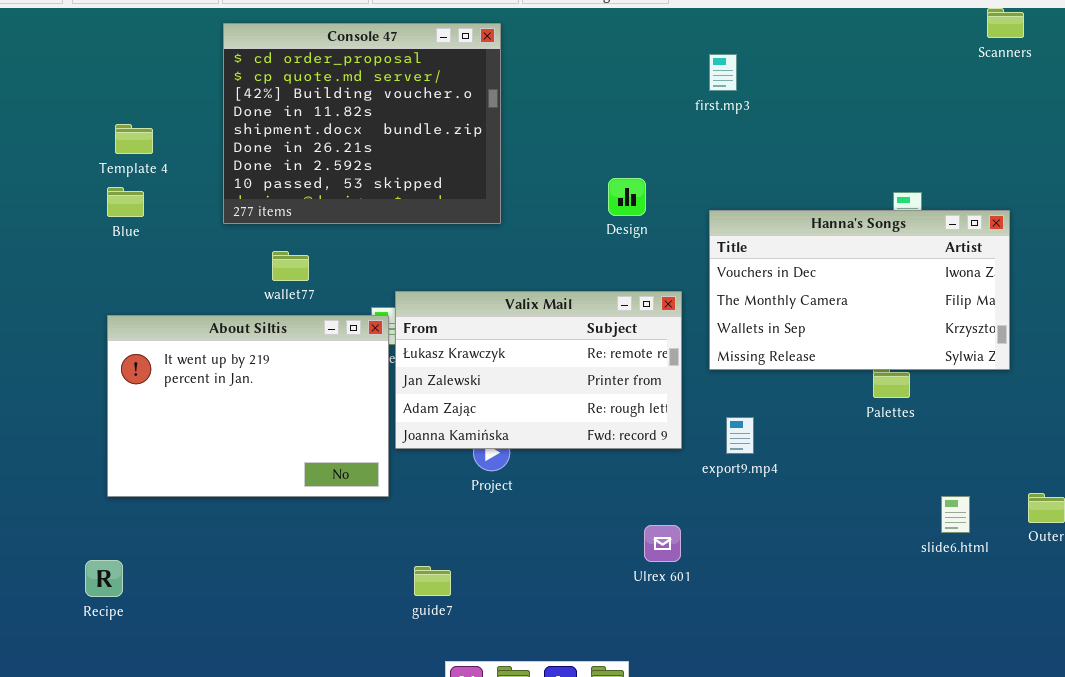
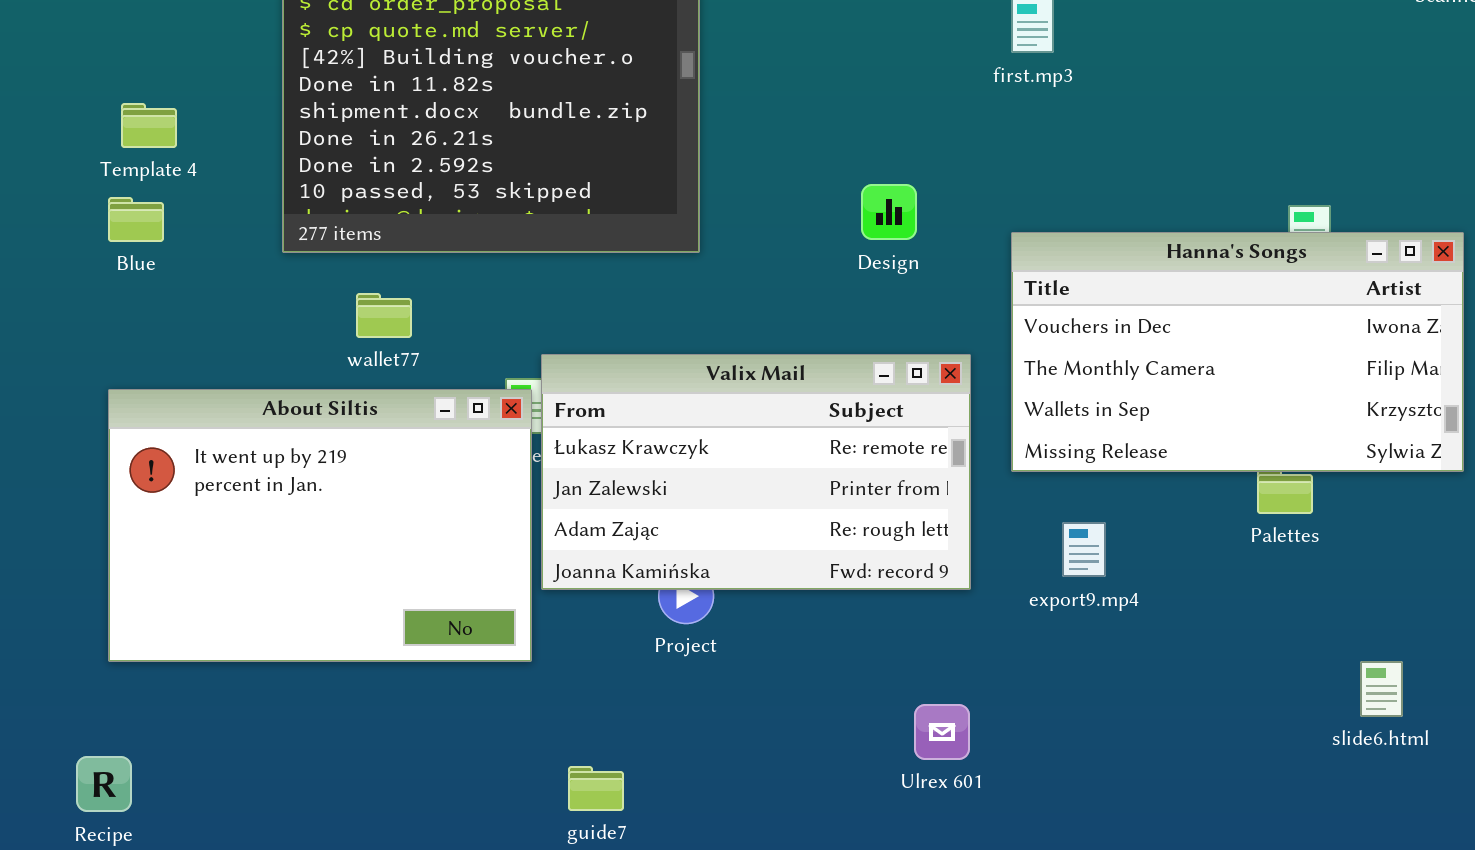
export9.mp4: [726,417,754,454] -> [1062,522,1106,577], moved

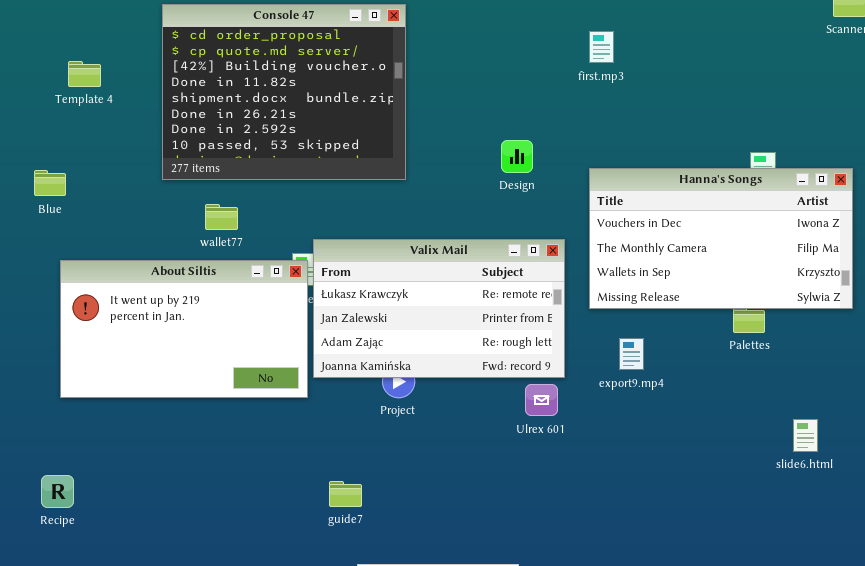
Template 4: [121,103,177,148] -> [68,61,101,87], moved
Blue: [108,197,164,242] -> [34,170,66,196], moved
About Siltis: [108,389,532,662] -> [60,260,308,398], resized
Ulrex 601: [914,704,970,760] -> [525,384,558,416], moved

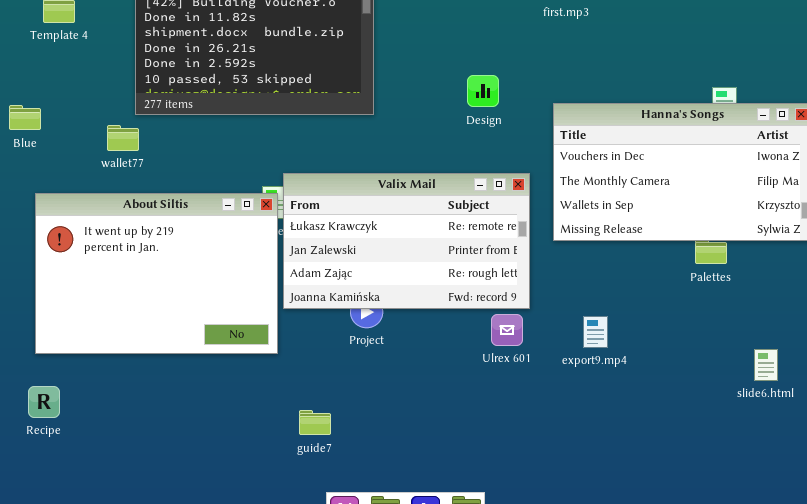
wallet77: [205,204,238,230] -> [107,125,139,151], moved
About Siltis: [60,260,308,398] -> [35,193,278,354], resized
export9.mp4: [619,338,644,370] -> [583,316,608,348], moved
Recipe: [41,475,74,508] -> [28,386,60,418], moved

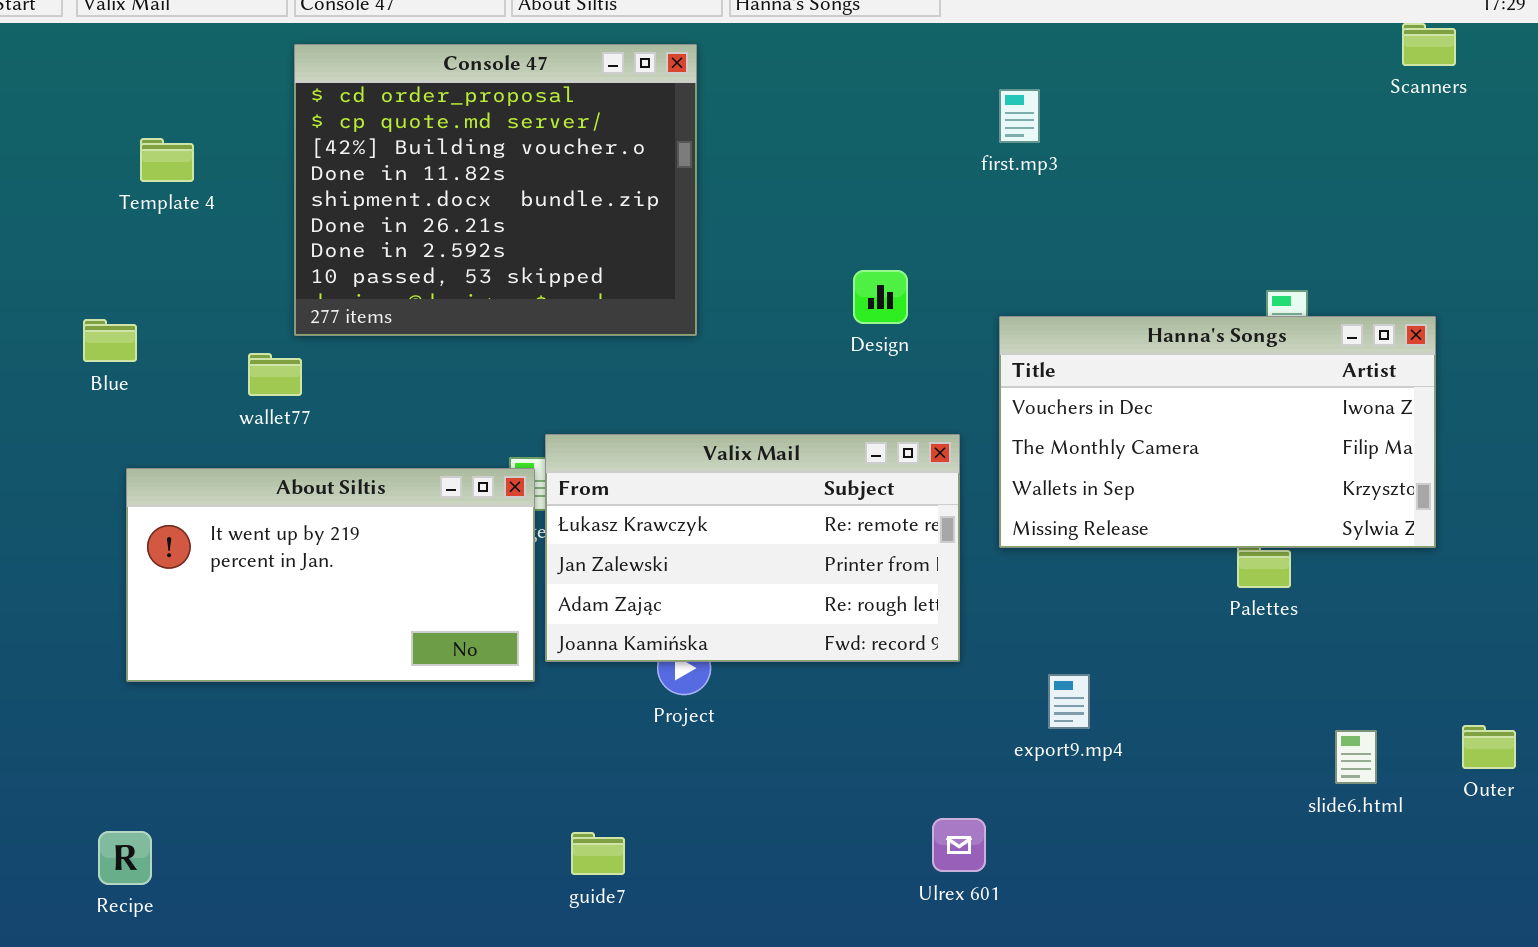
About Siltis: [35,193,278,354] -> [126,468,535,682], resized
Ulrex 601: [491,314,523,346] -> [932,818,986,872], moved
Recipe: [28,386,60,418] -> [98,831,152,885], moved

